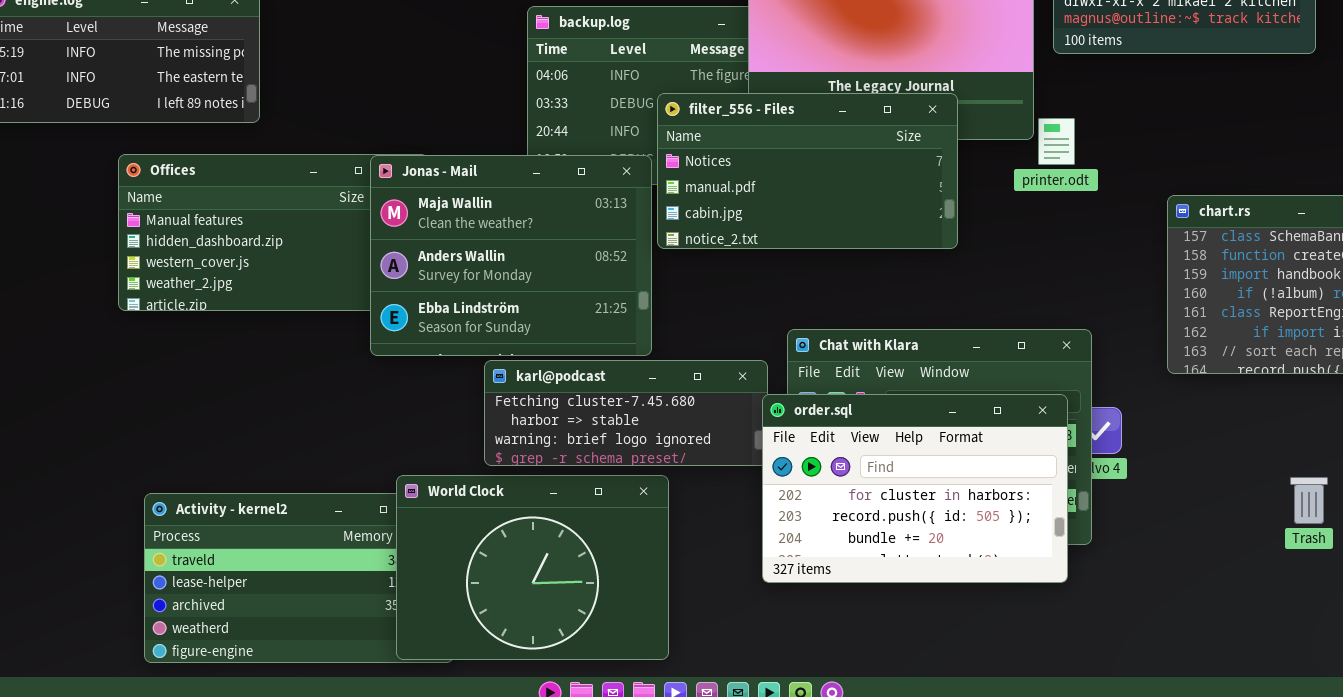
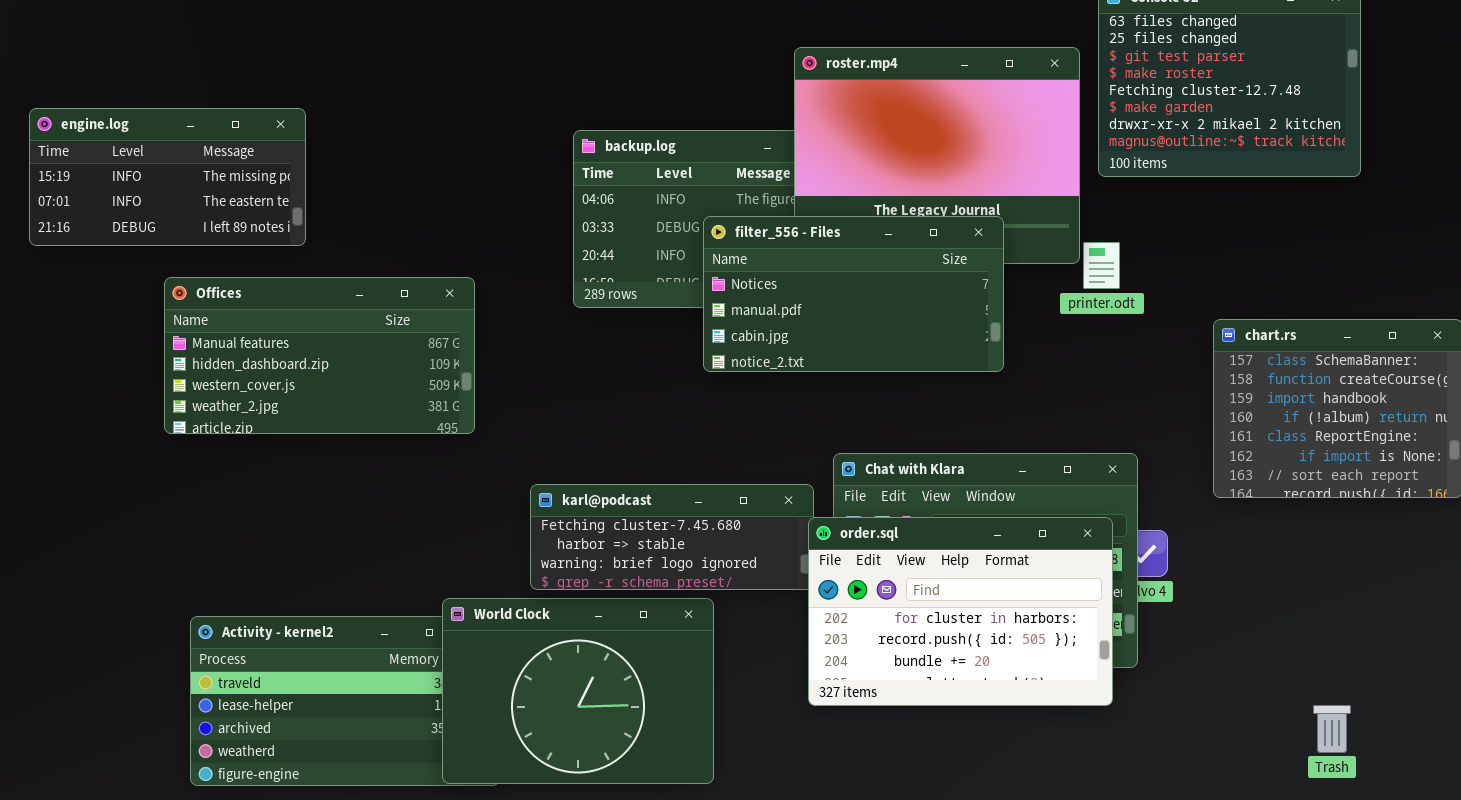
Jonas - Mail: [370,155,652,356] -> none, closed
Trash: [1290,477,1328,524] -> [1313,705,1351,753], moved

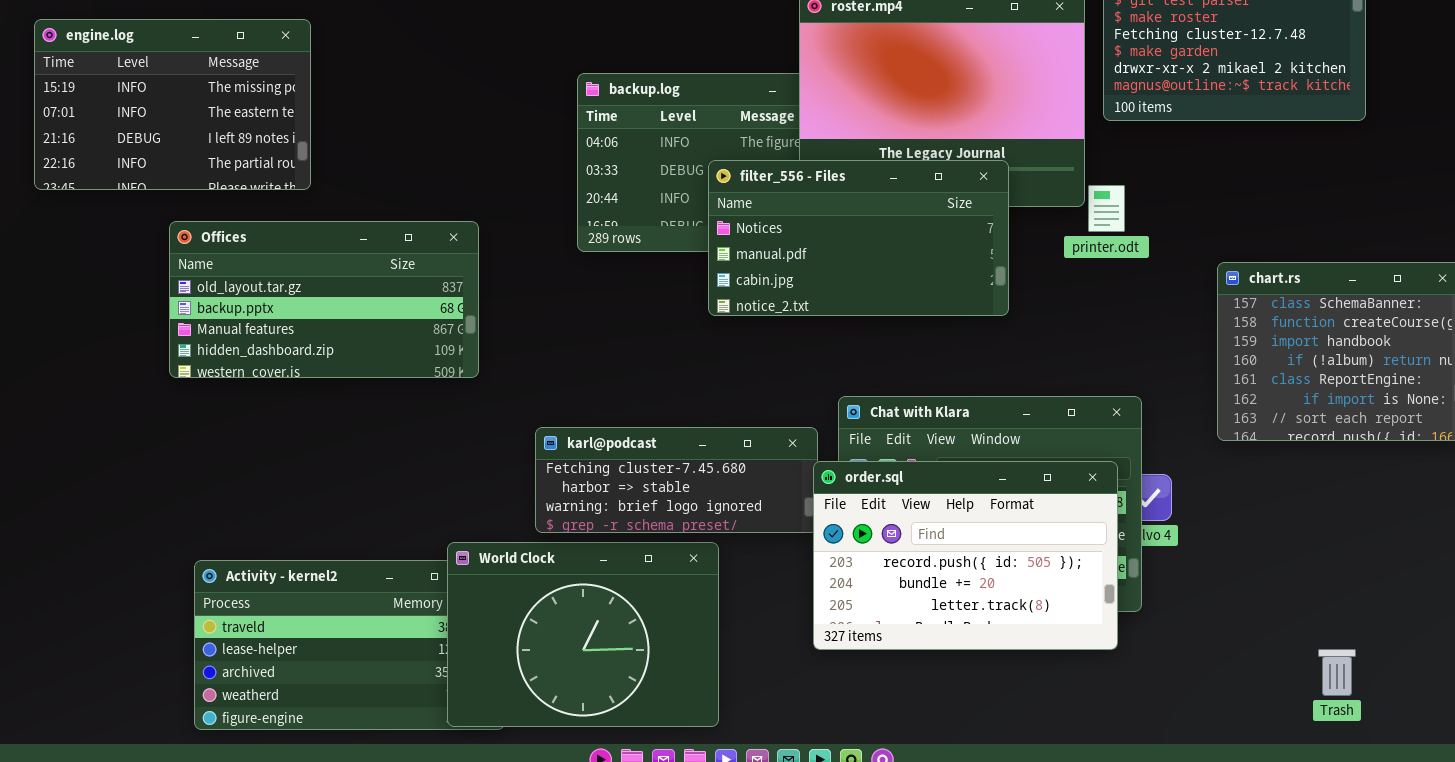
engine.log: [29,108,306,246] -> [34,19,311,190], resized
Offices: [164,277,475,434] -> [169,221,479,378], scrolled up 2 rows
order.sql: [808,517,1113,706] -> [813,461,1118,650], scrolled down 1 row

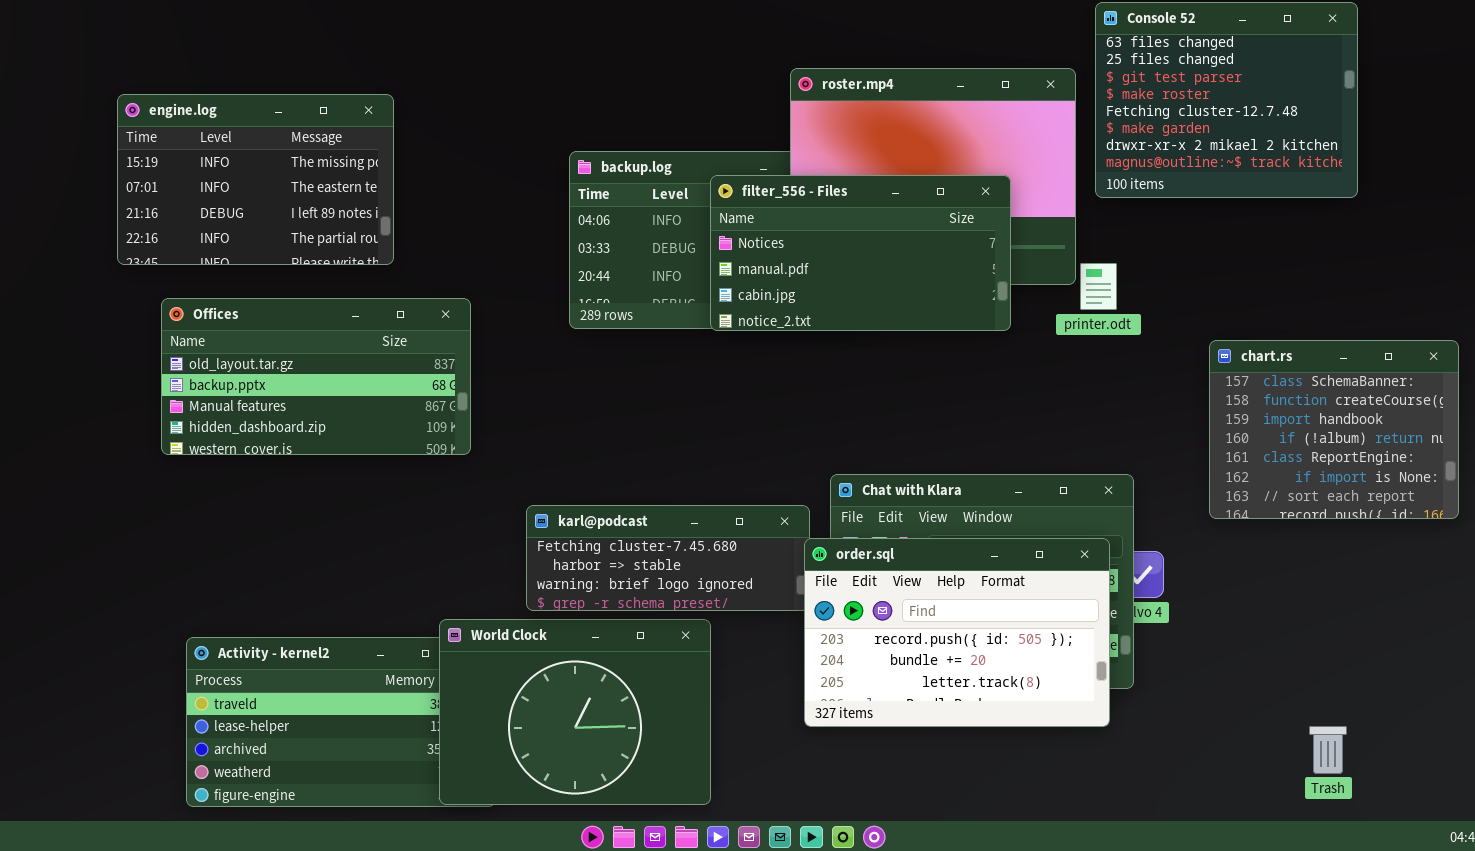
engine.log: [34,19,311,190] -> [117,94,394,265], moved
filter_556 - Files: [708,160,1009,316] -> [710,175,1011,331], moved

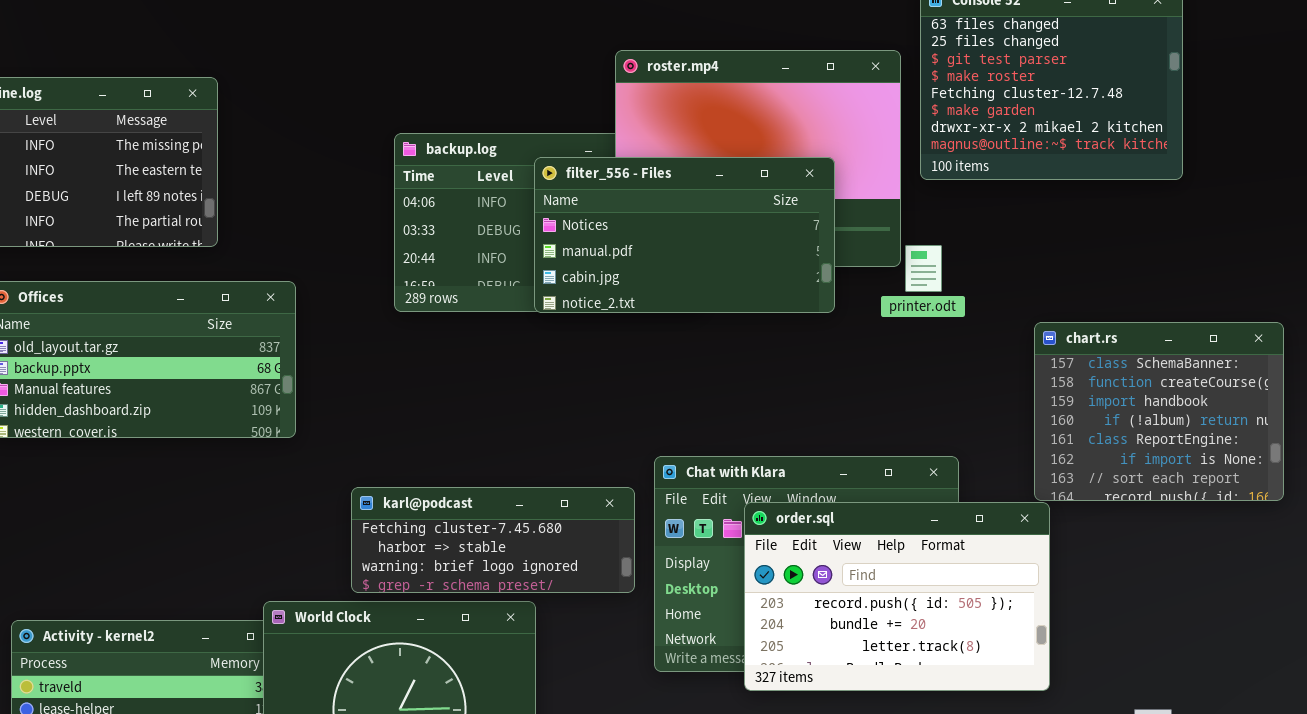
order.sql: [804,538,1110,727] -> [744,502,1050,691], moved

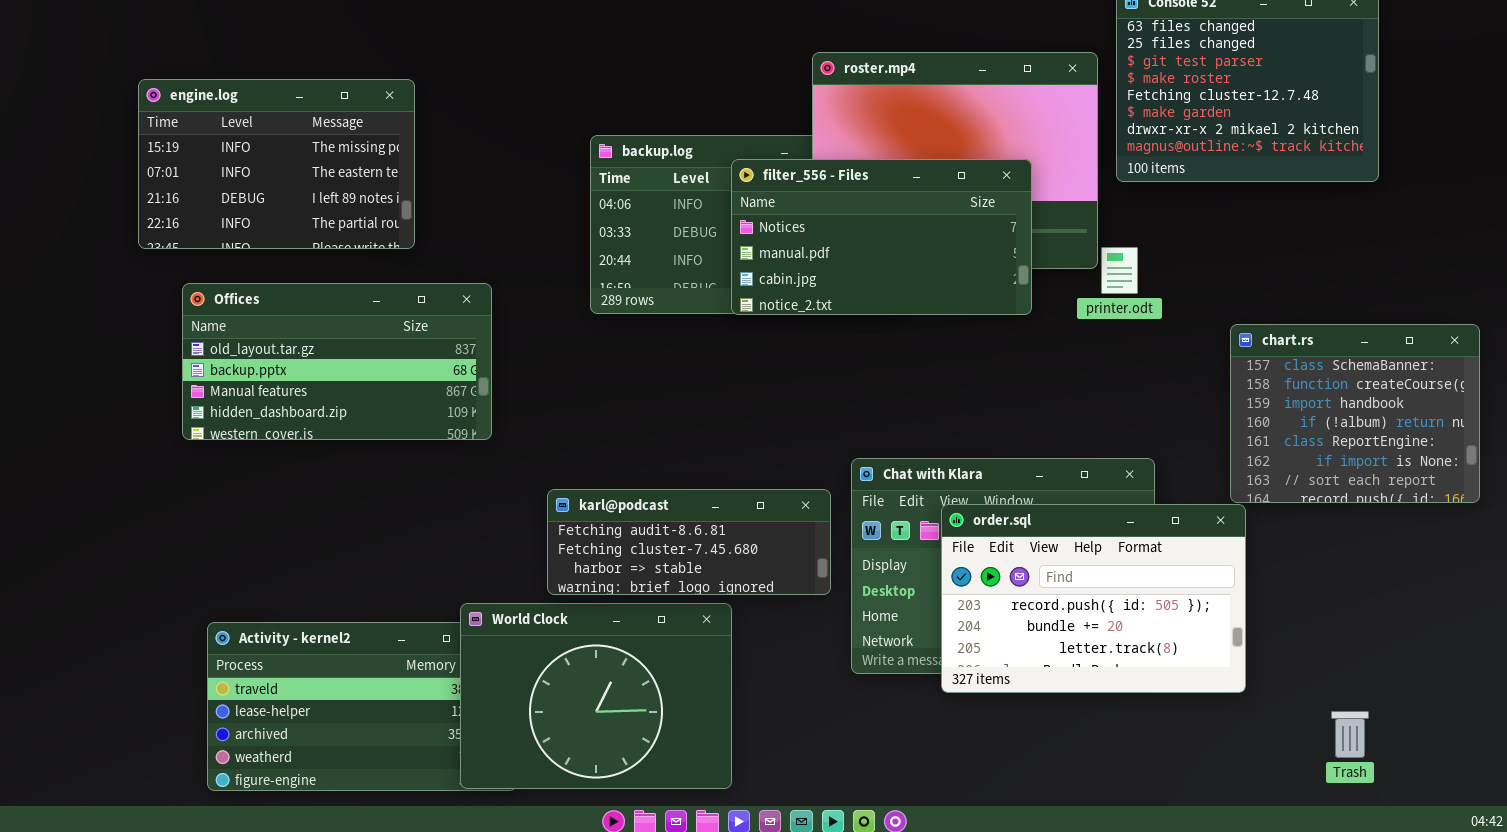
karl@podcast: [351,487,635,593] -> [547,489,831,595], scrolled up 1 row

